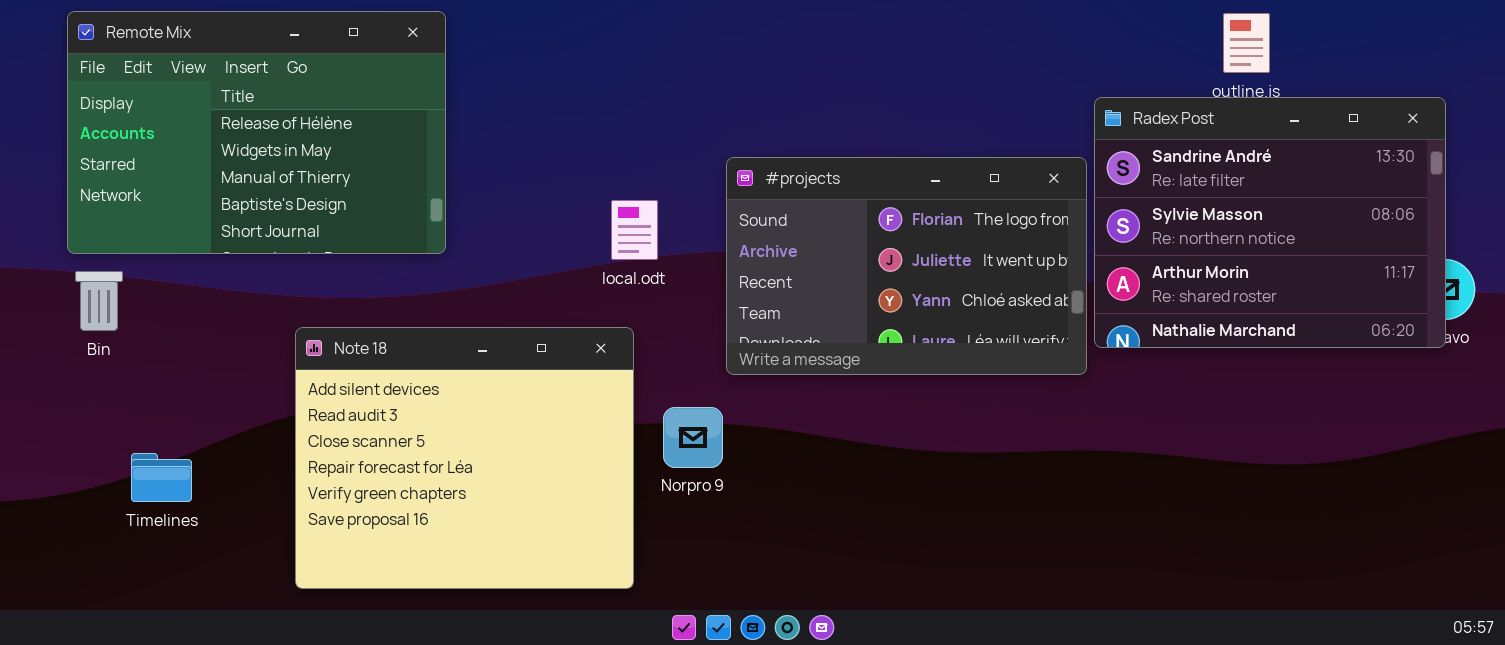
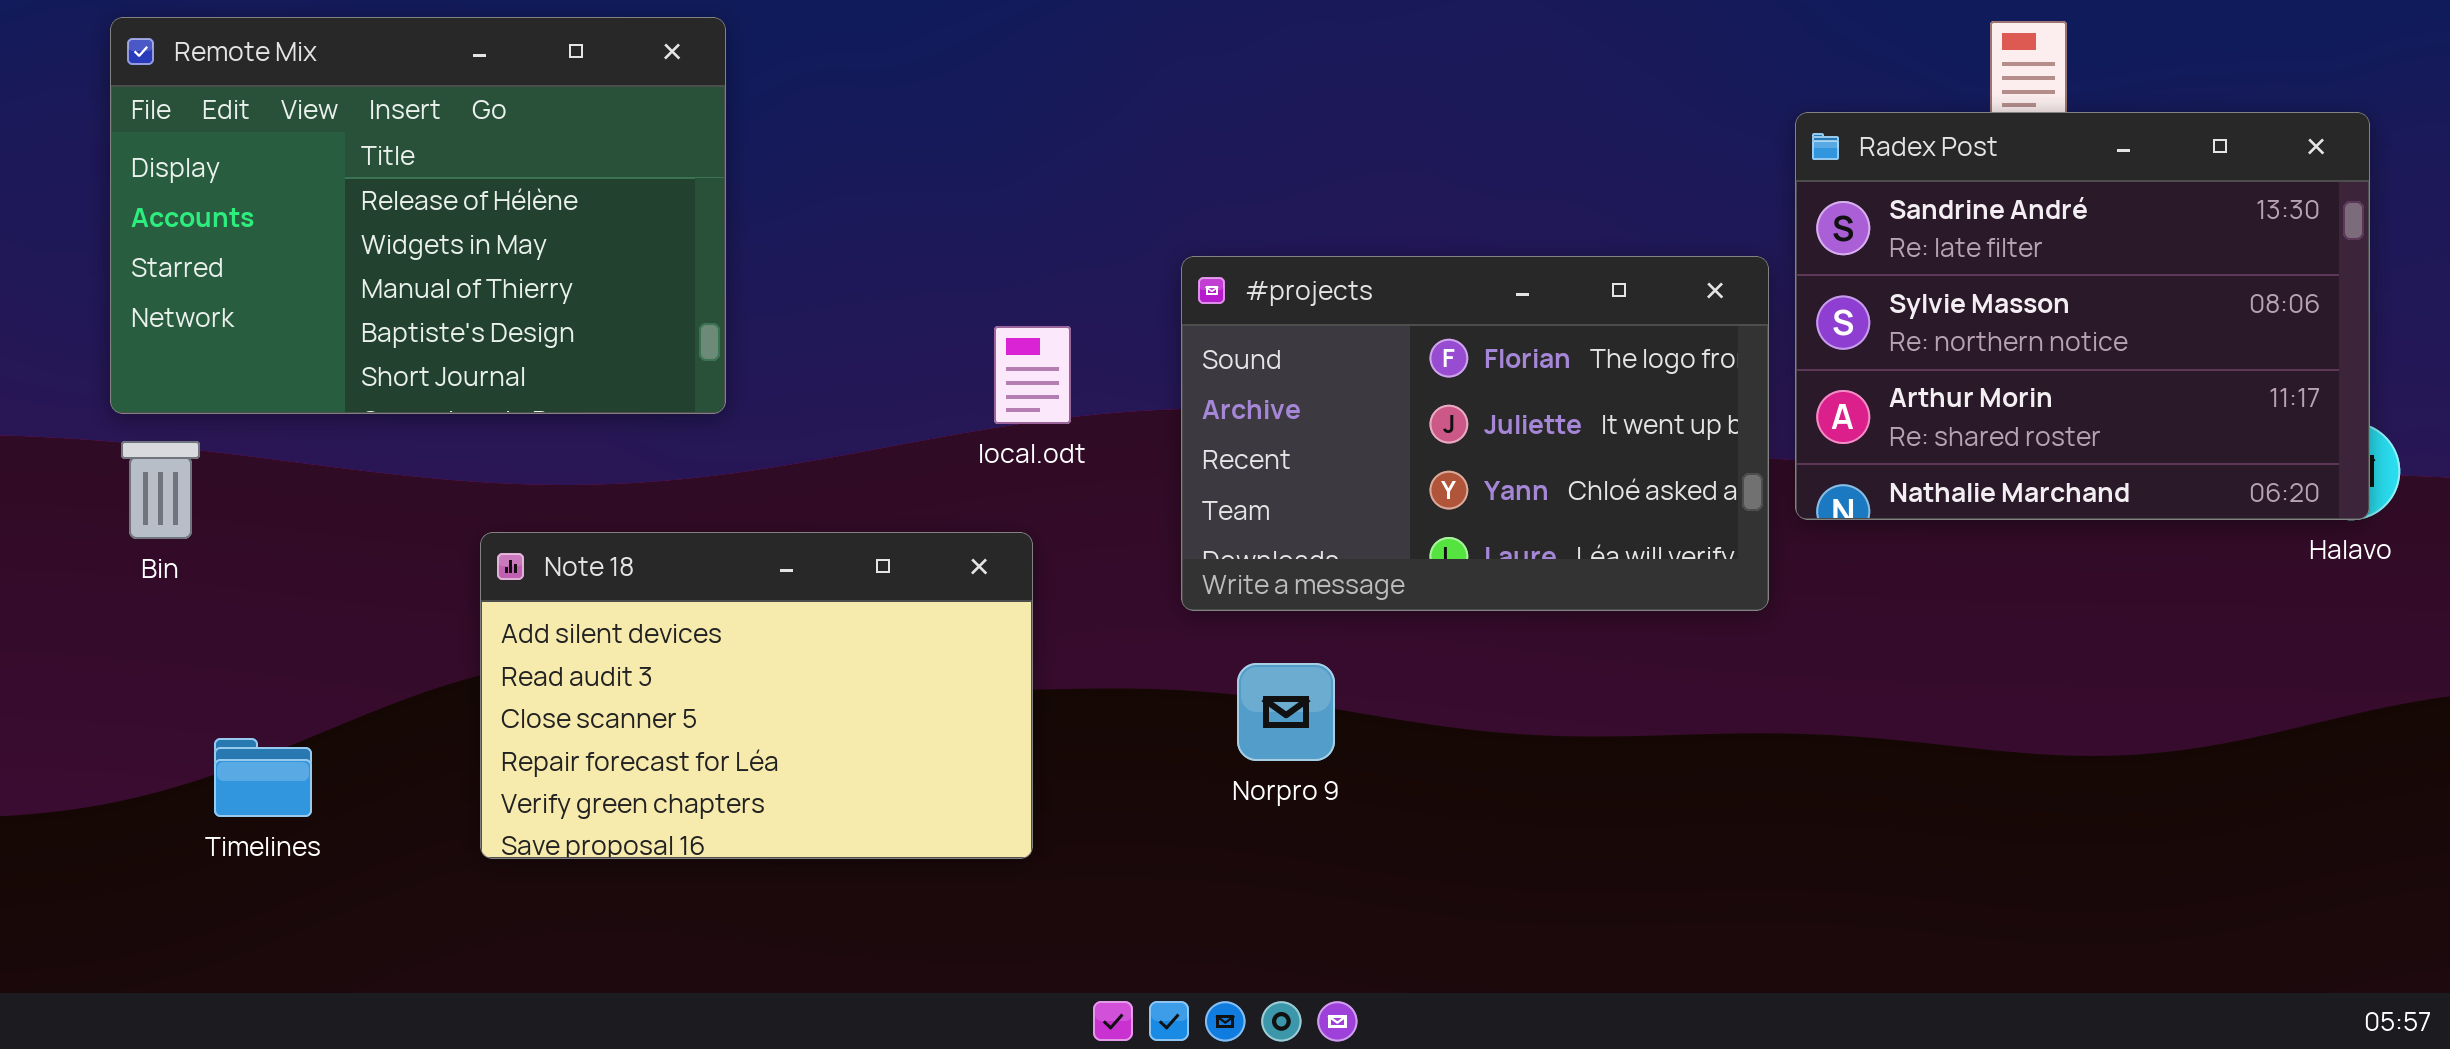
Radex Post: [1094,97,1446,348] -> [1795,112,2370,520], moved
Note 18: [295,327,634,589] -> [480,532,1033,859], resized
Norpro 9: [663,407,723,468] -> [1237,663,1335,761], moved

